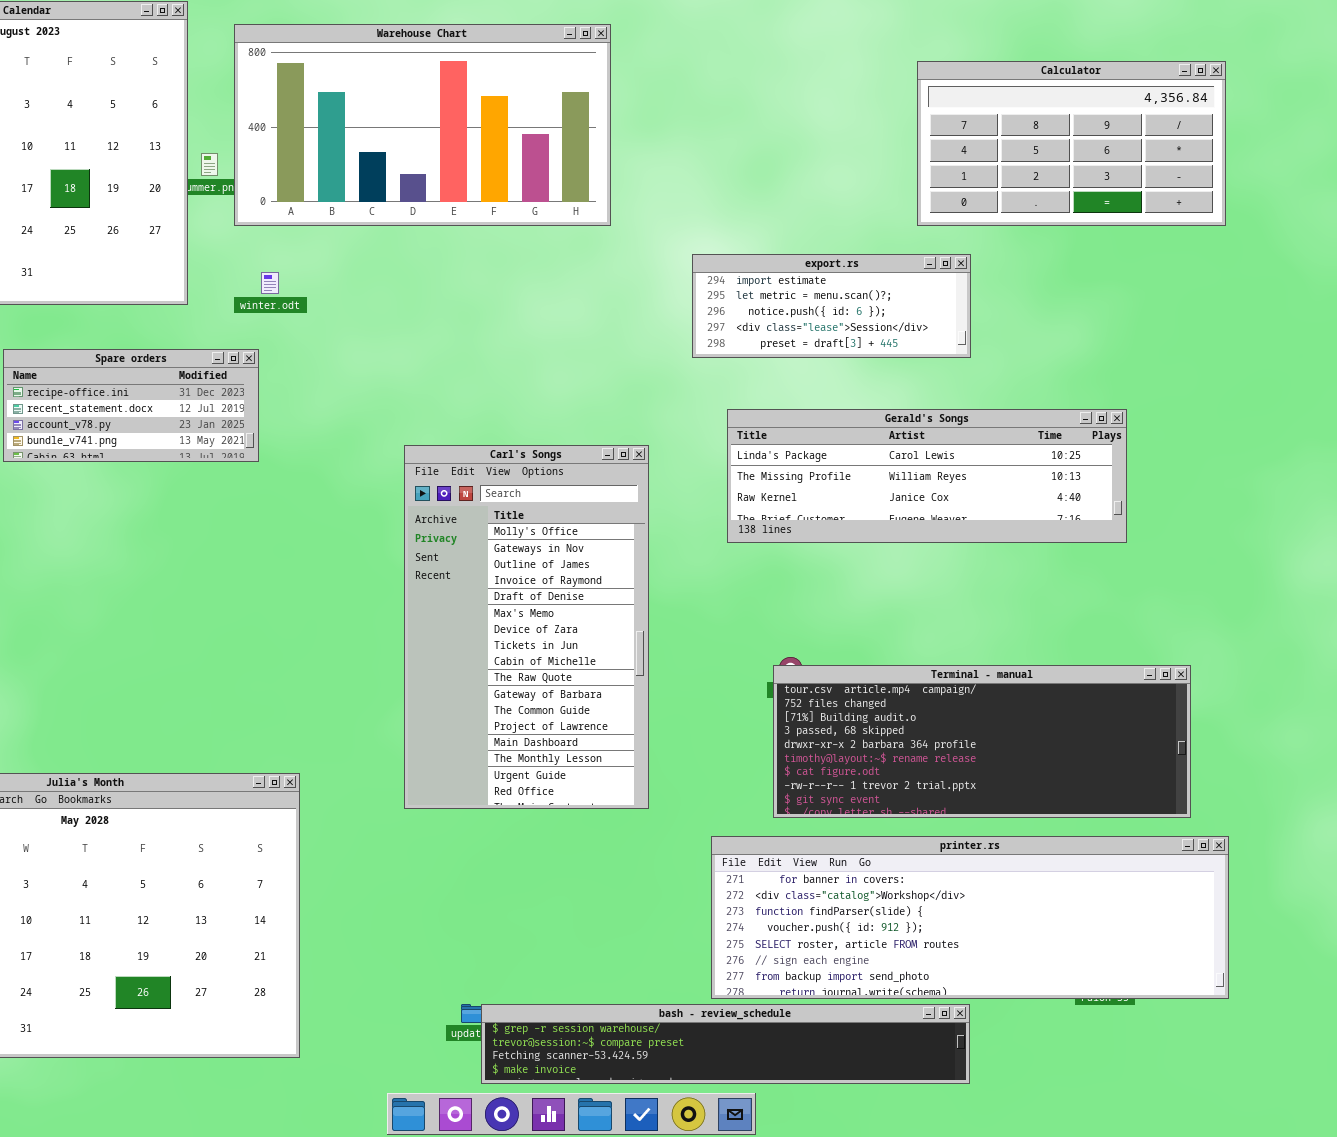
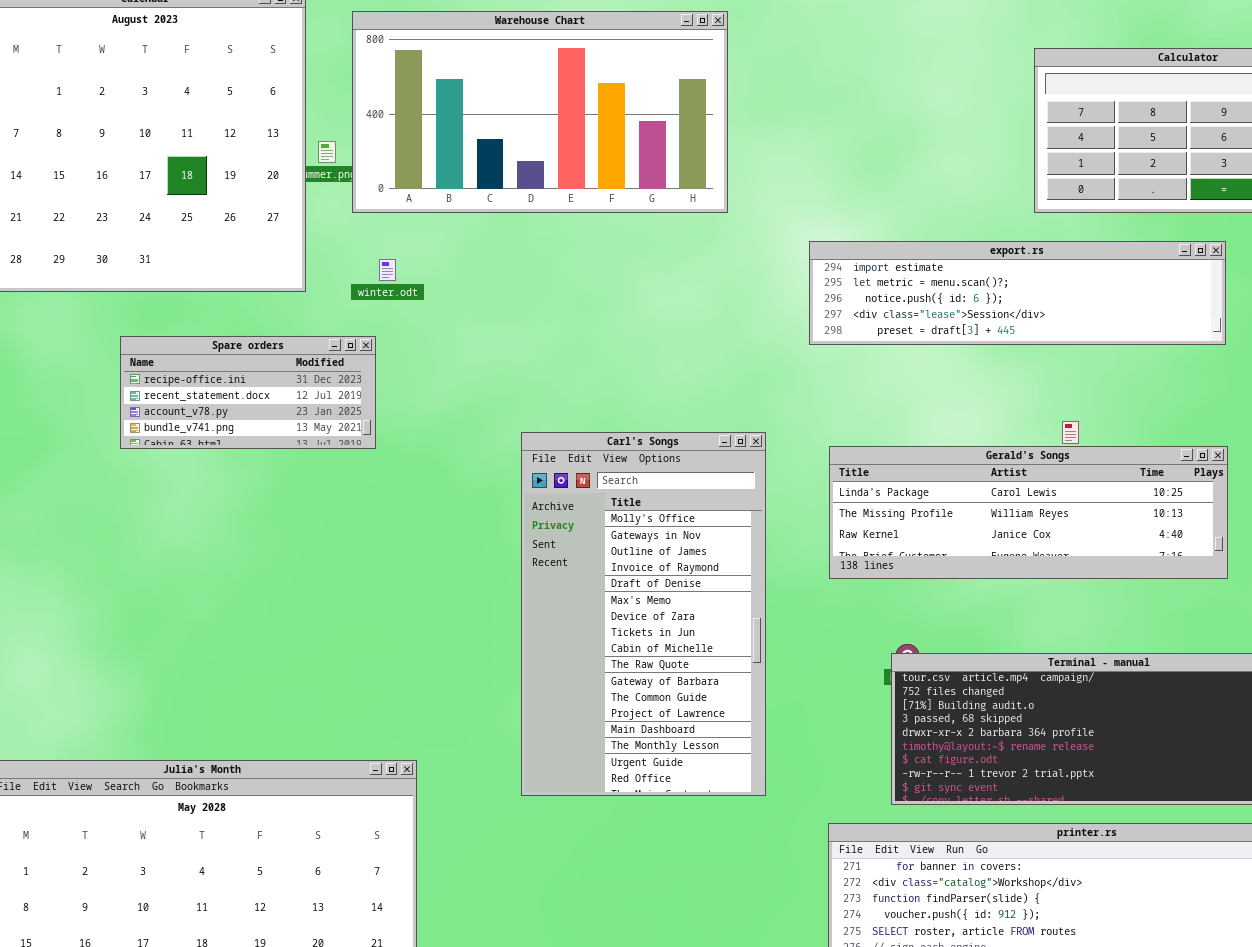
export.rs: [692,254,971,358] -> [809,241,1226,345], resized
Gerald's Songs: [727,409,1127,543] -> [829,446,1228,579], moved

